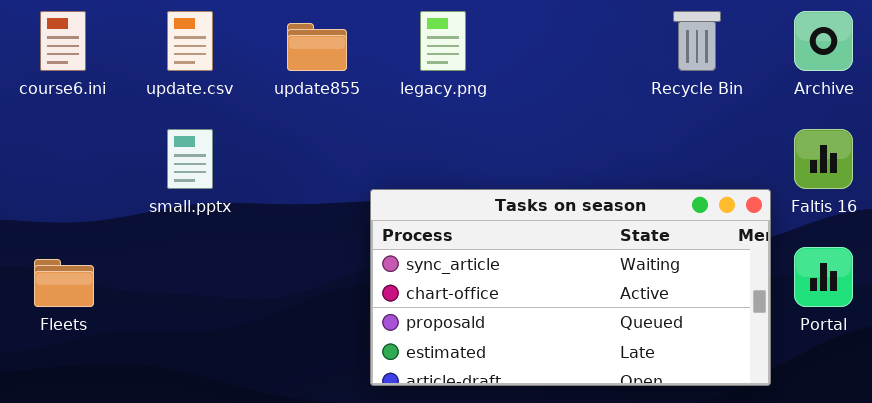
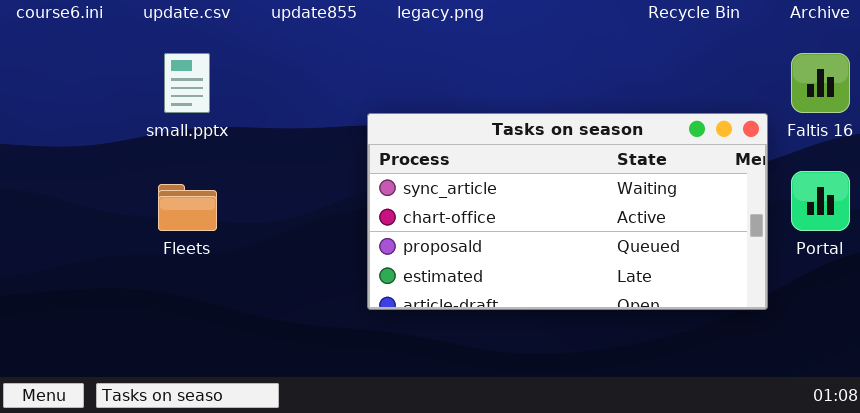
Fleets: [34,259,94,307] -> [158,184,217,231], moved

